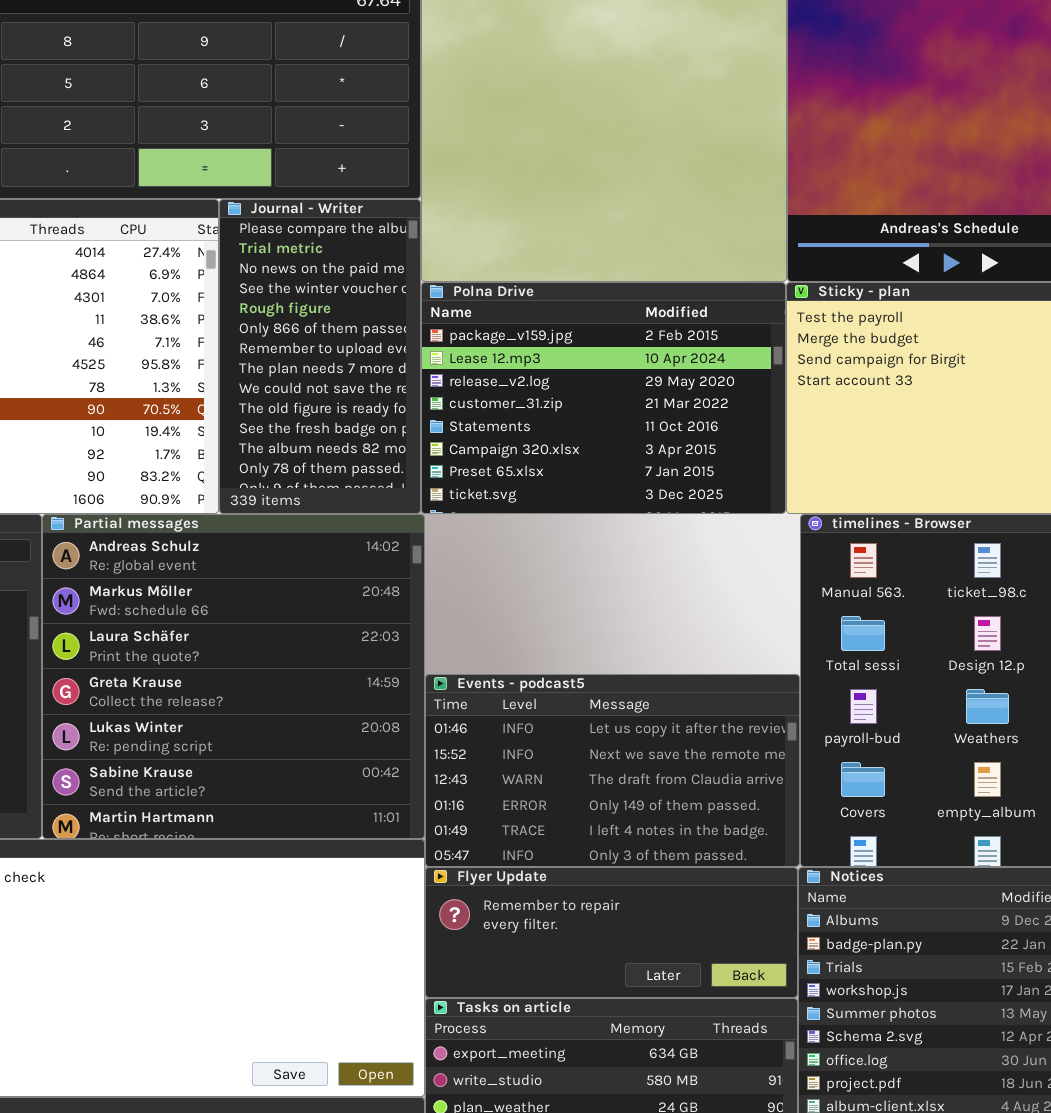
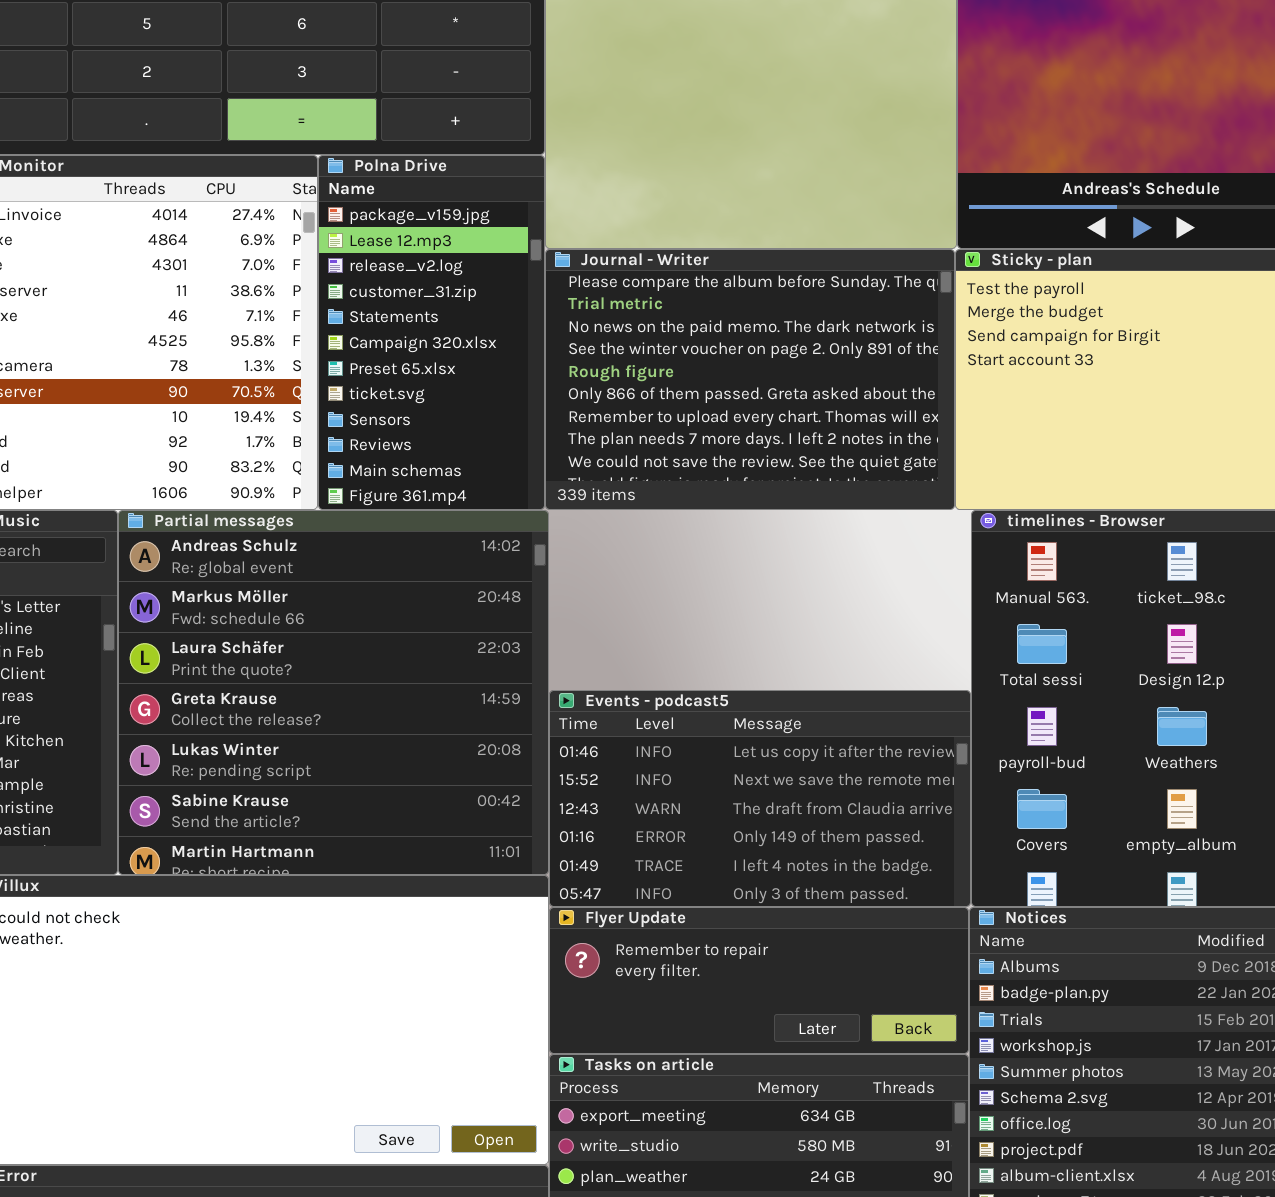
Journal - Writer: [219,199,421,514] -> [545,249,955,510], moved, resized
Polna Drive: [421,282,786,514] -> [318,155,545,510], moved, resized

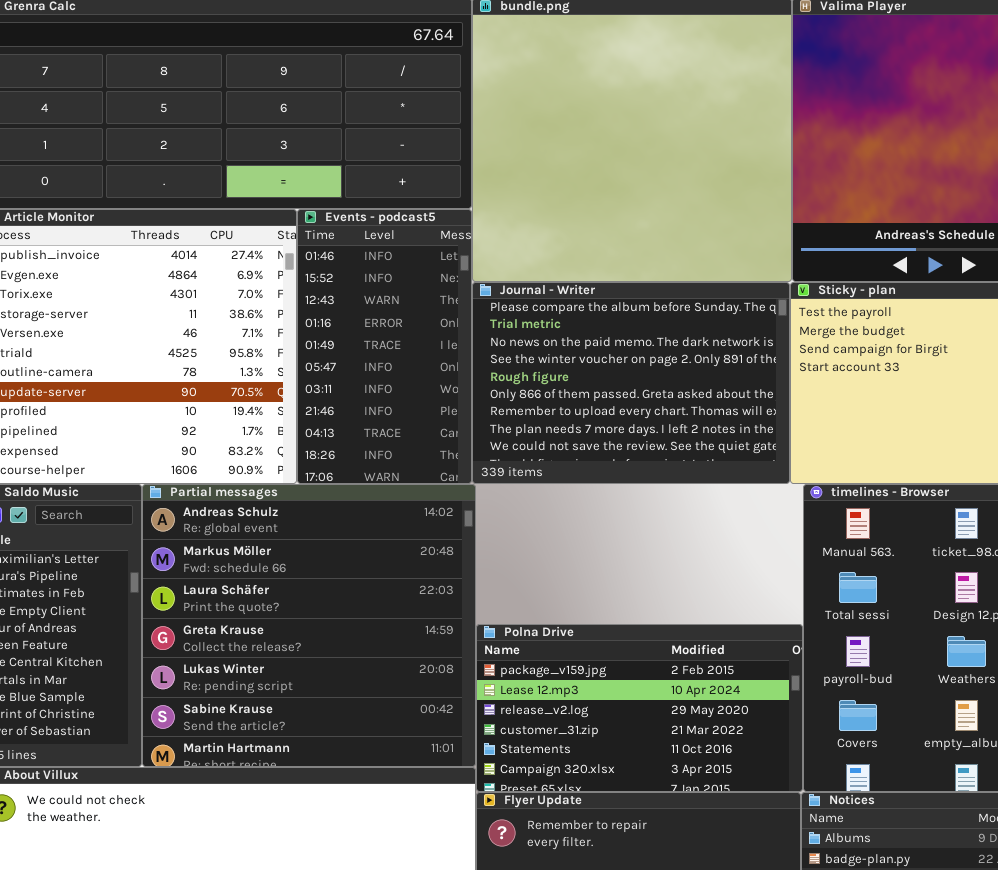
Polna Drive: [318,155,545,510] -> [476,624,803,792], moved, resized
Events - podcast5: [549,690,971,907] -> [297,209,472,484], moved, resized

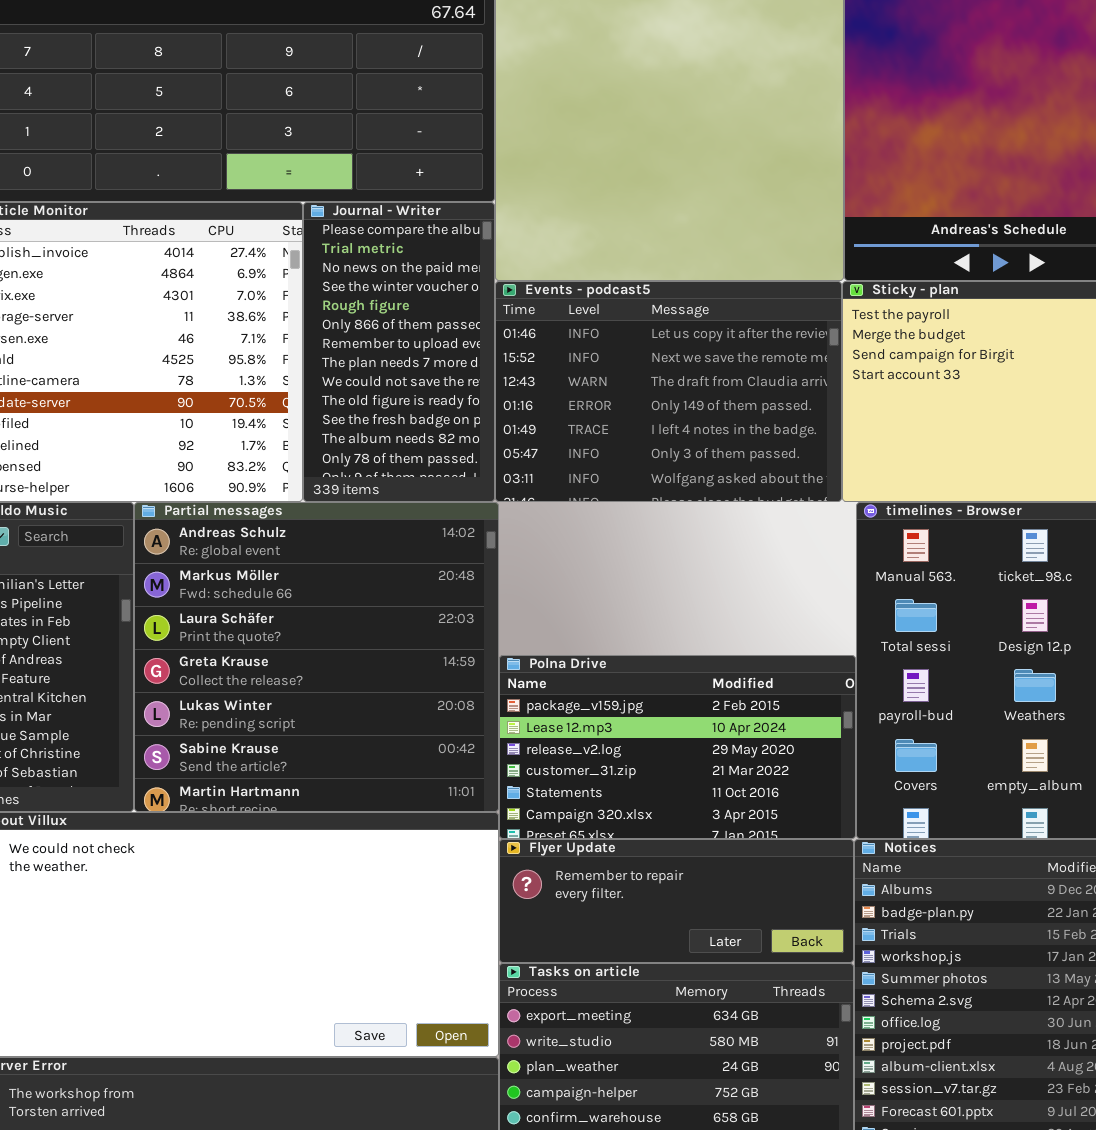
Events - podcast5: [297,209,472,484] -> [495,281,842,502], moved, resized
Journal - Writer: [472,282,790,484] -> [303,202,495,502], moved, resized

